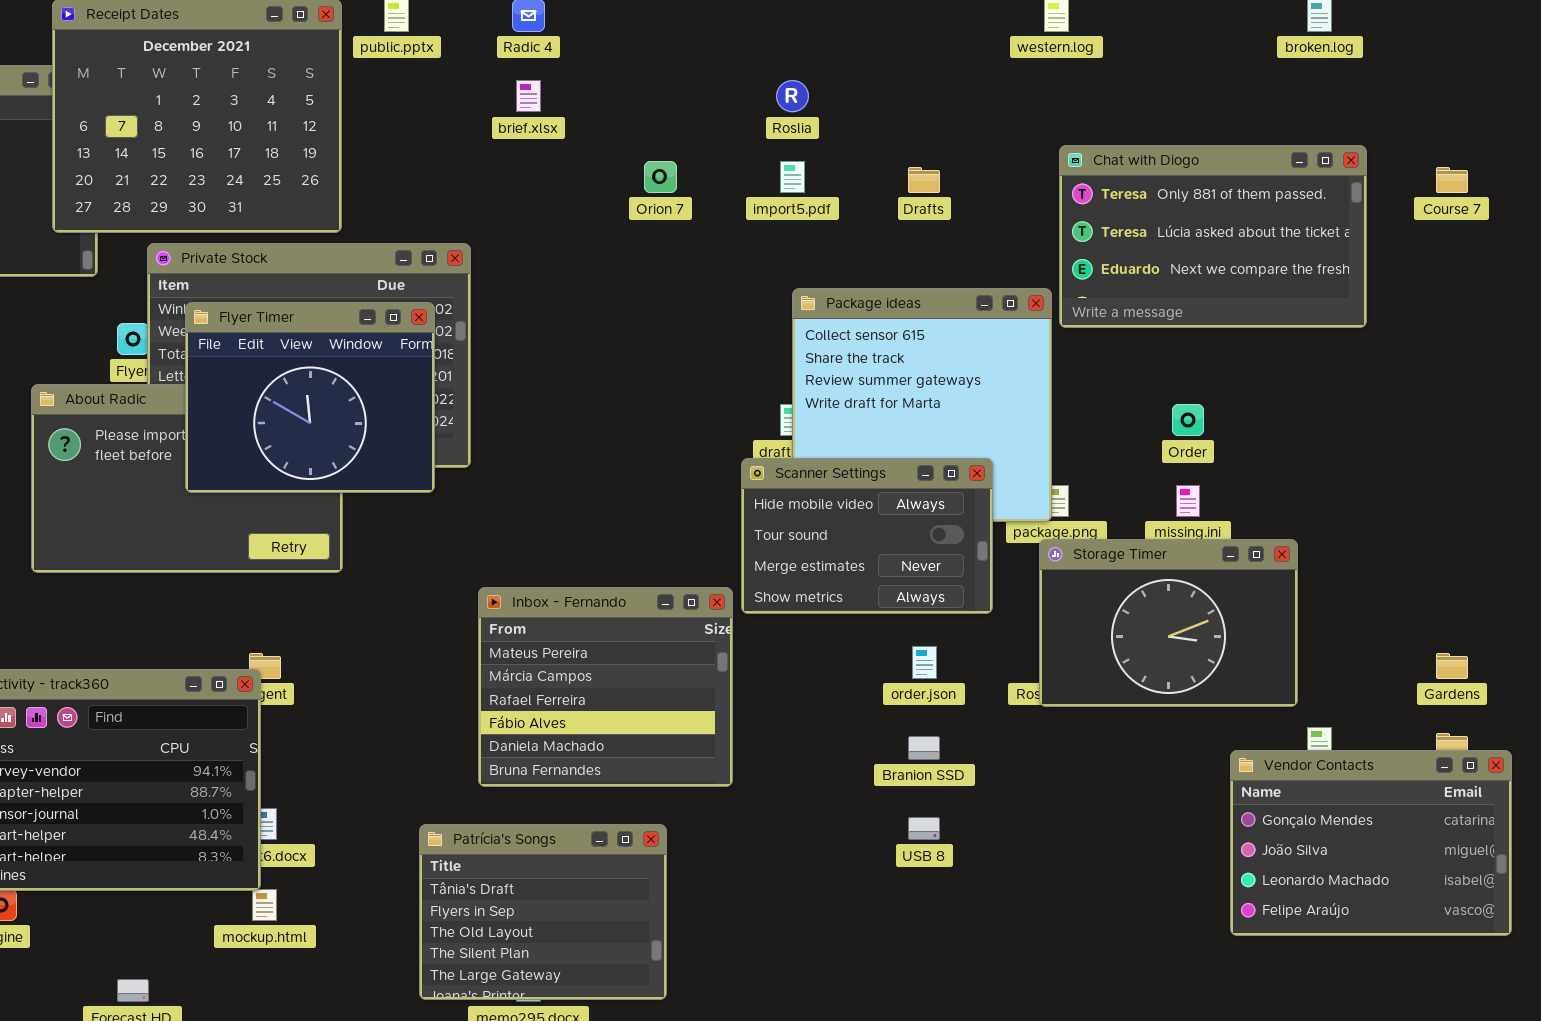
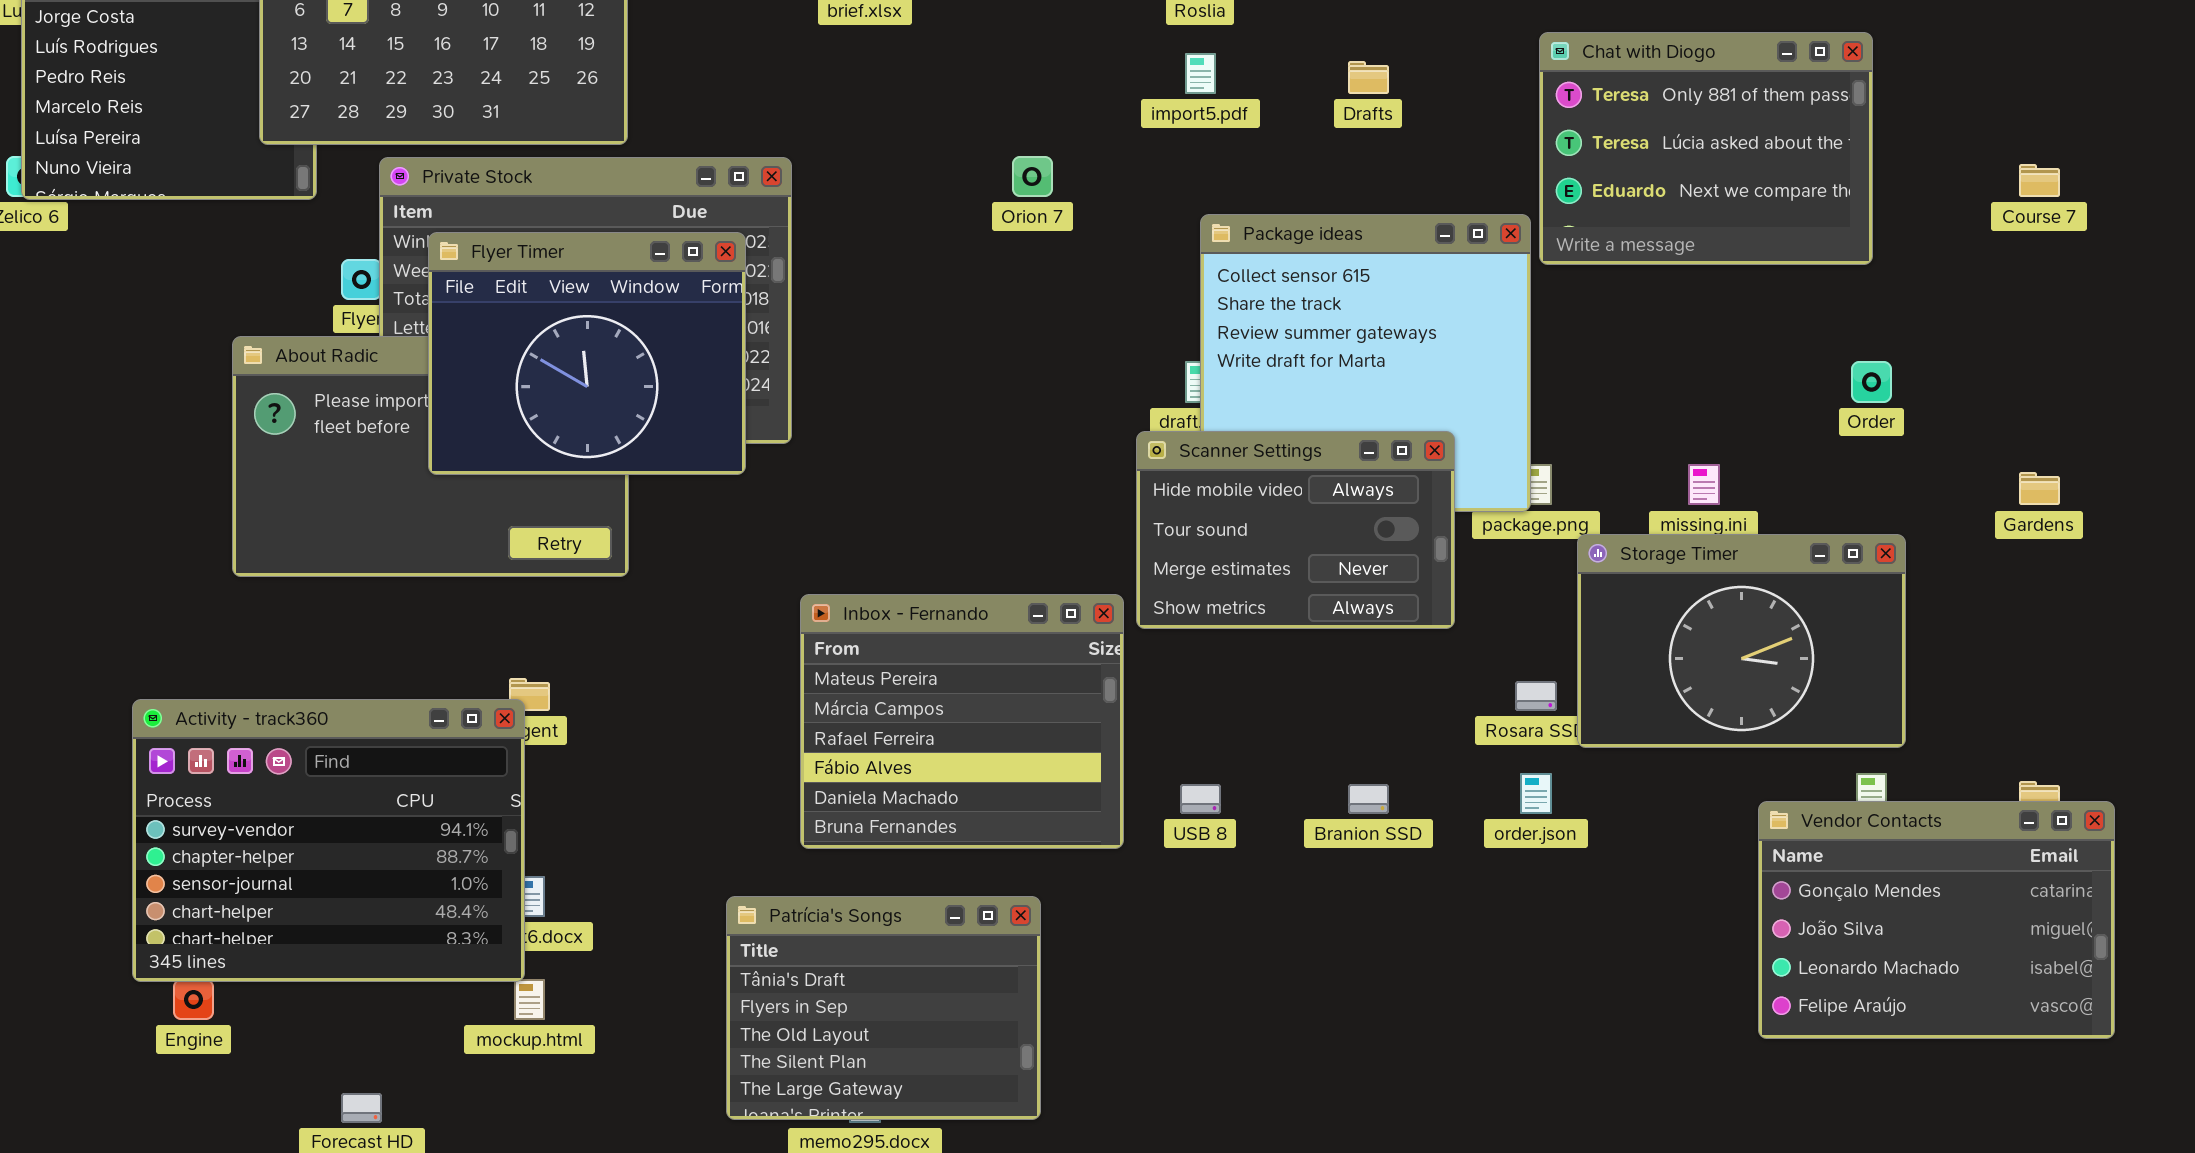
Chat with Diogo: [1059,145,1367,328] -> [1539,32,1873,265], resized
Orion 7: [644,161,677,193] -> [1012,156,1053,197], moved
Course 7: [1436,167,1468,193] -> [2019,164,2060,197], moved
Order: [1172,404,1204,436] -> [1851,361,1892,403], moved
Storage Timer: [1039,539,1298,707] -> [1577,534,1906,748], moved
order.json: [912,646,937,679] -> [1520,773,1552,814], moved
Gardens: [1436,653,1468,679] -> [2019,472,2060,505], moved
USB 8: [908,817,940,840] -> [1180,784,1221,814], moved

